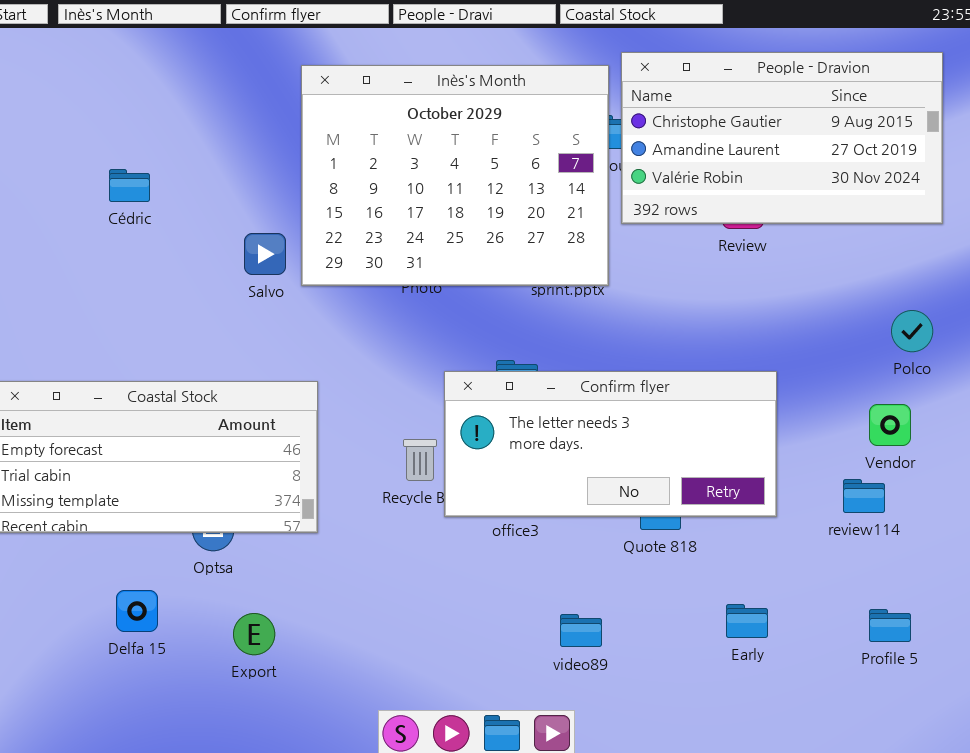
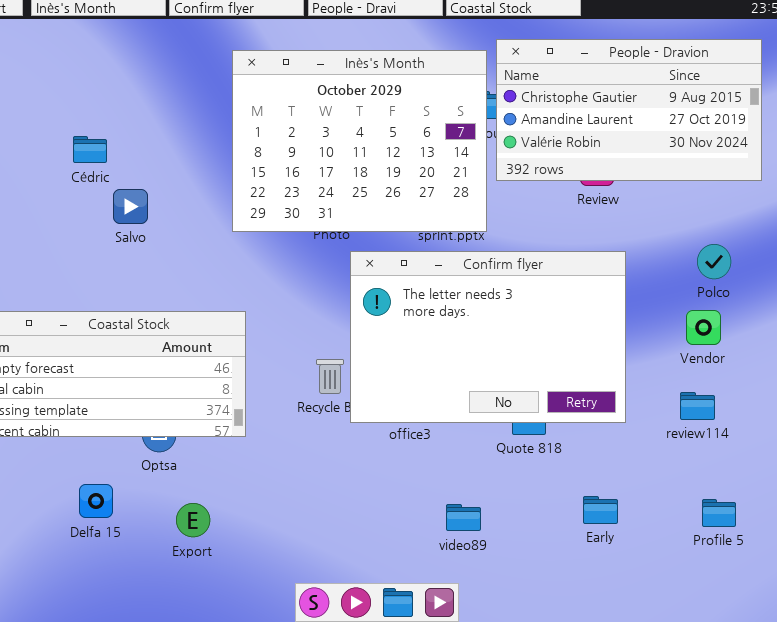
Salvo: [244,233,286,275] -> [113,189,148,224], moved
Polco: [891,310,933,352] -> [697,244,731,279], moved
Confirm flyer: [444,371,777,517] -> [350,251,626,423], resized
Vendor: [869,404,911,446] -> [686,310,721,345], moved

